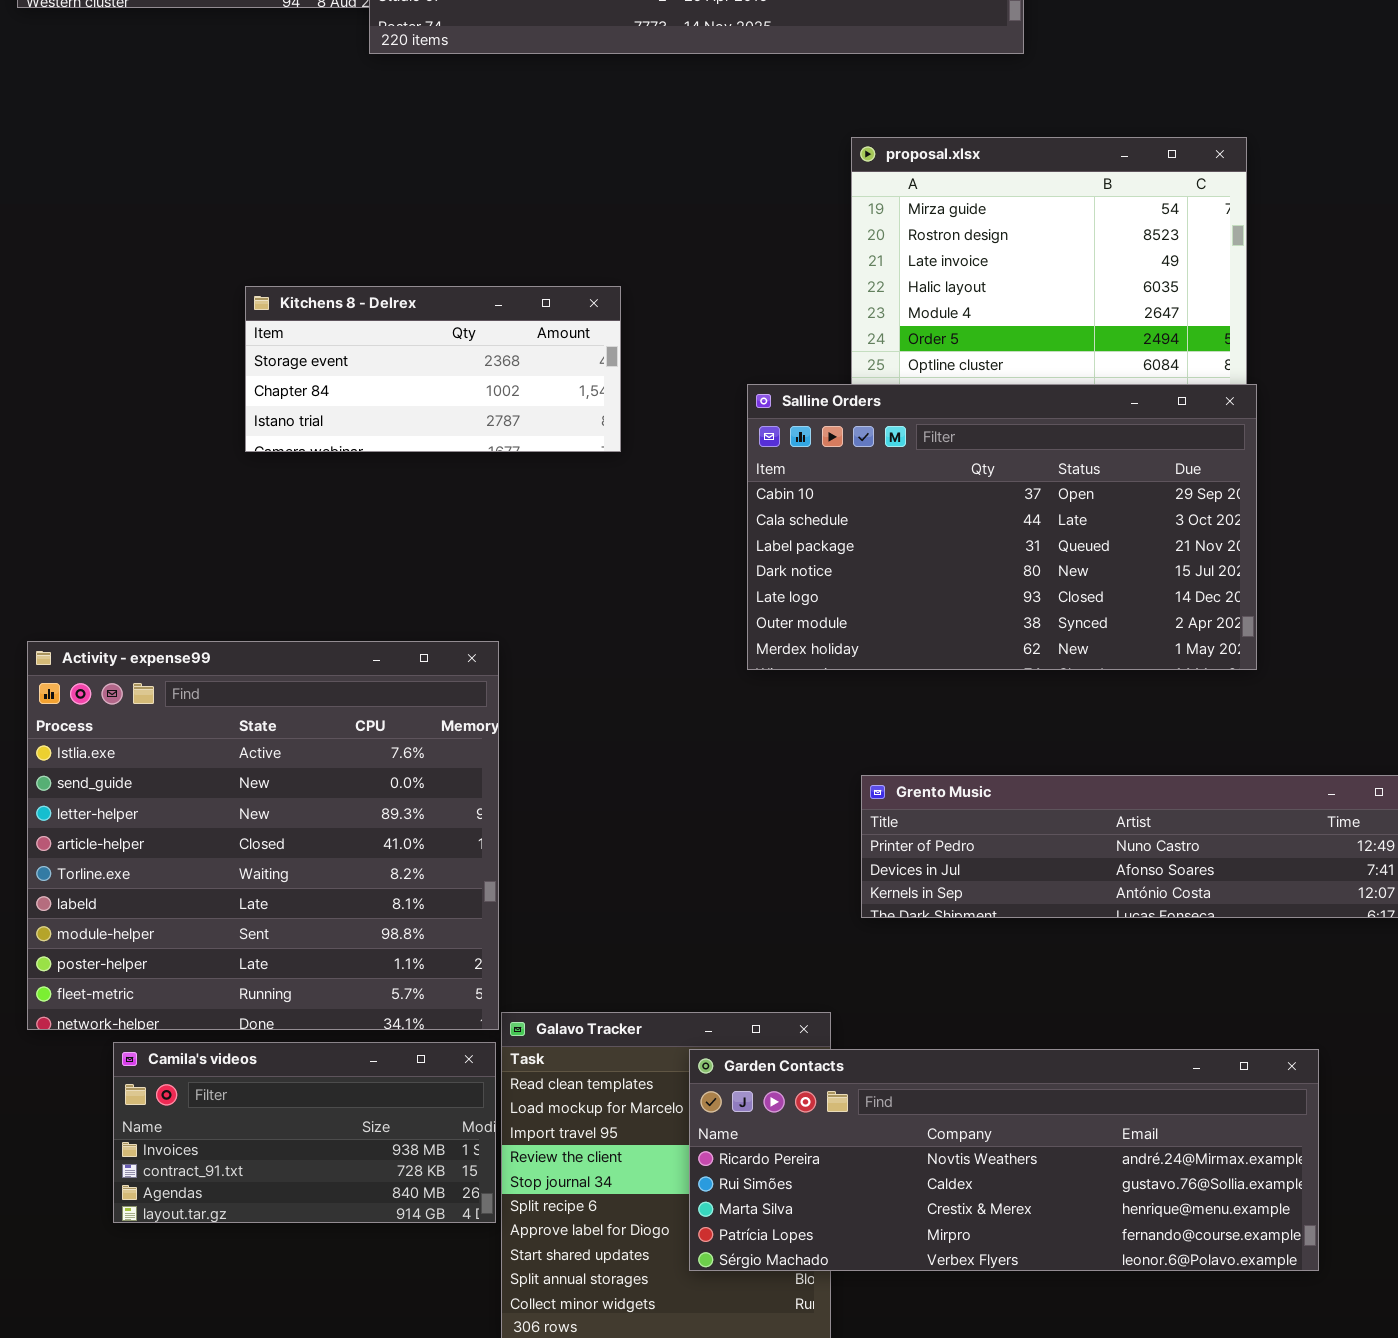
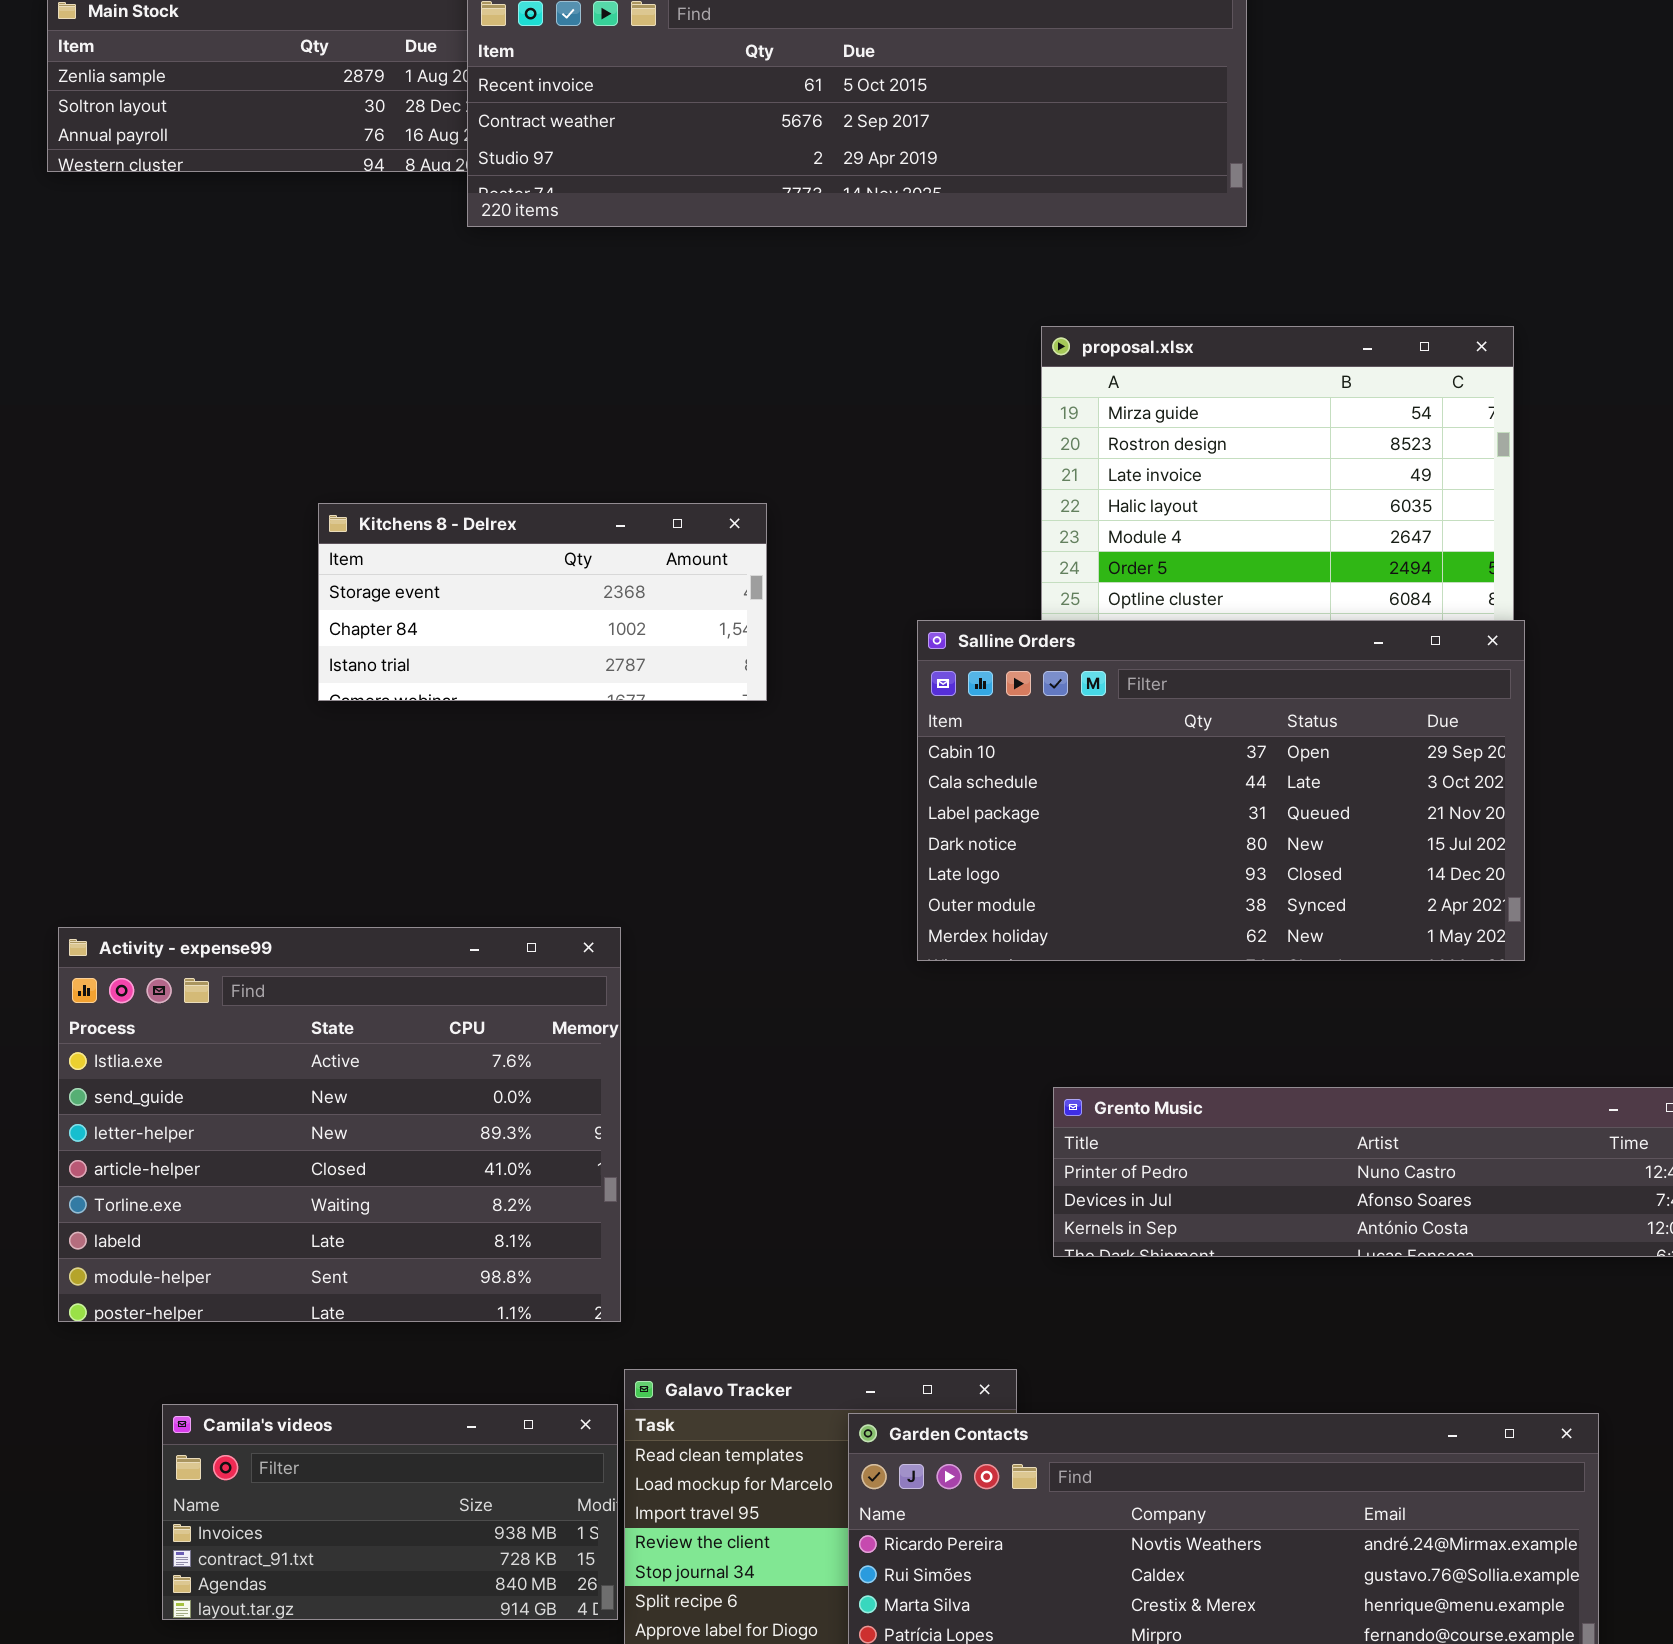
Activity - expense99: [27,641,499,1030] -> [58,927,621,1322], resized

